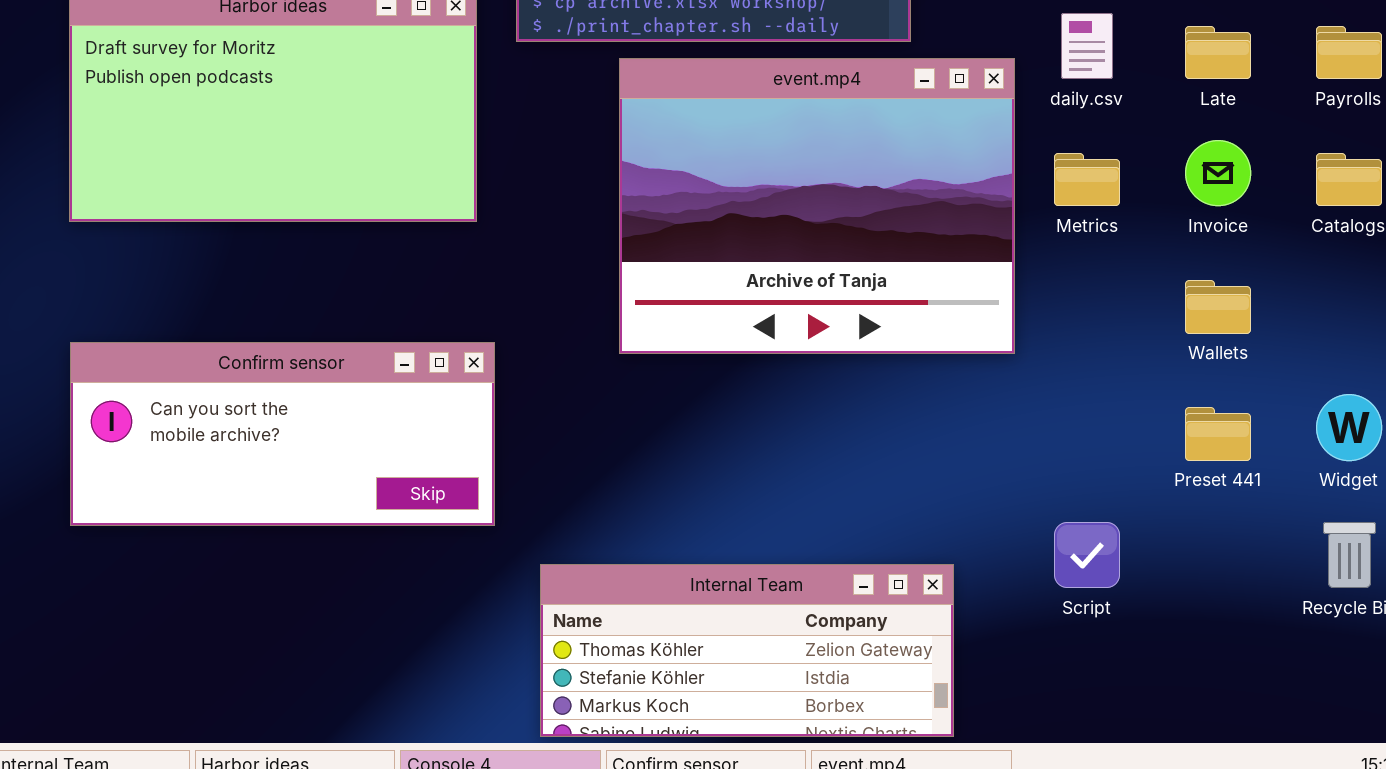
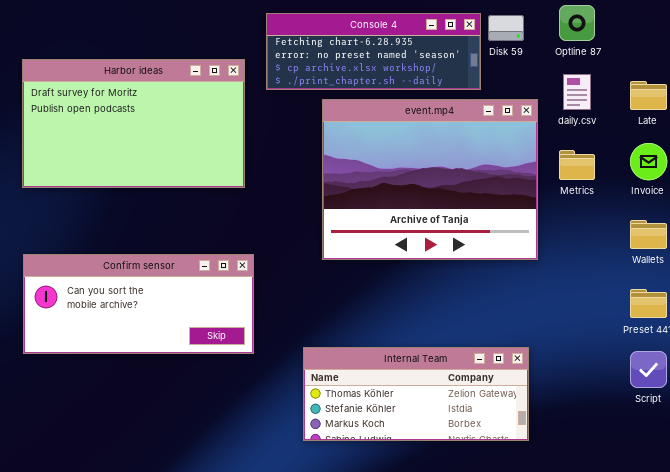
Script: [1054,522,1120,588] -> [630,351,667,388], moved
Internal Team: [540,564,954,737] -> [303,347,529,441], moved

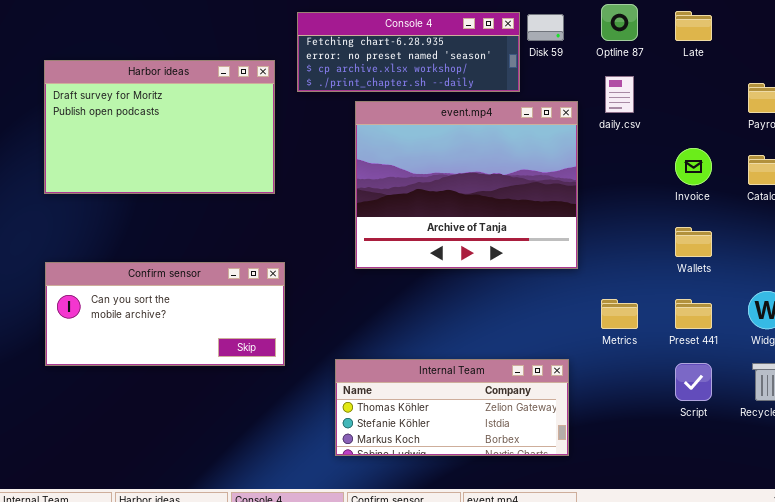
Late: [630,81,667,110] -> [675,11,712,41], moved
Metrics: [559,150,595,180] -> [601,299,638,329], moved

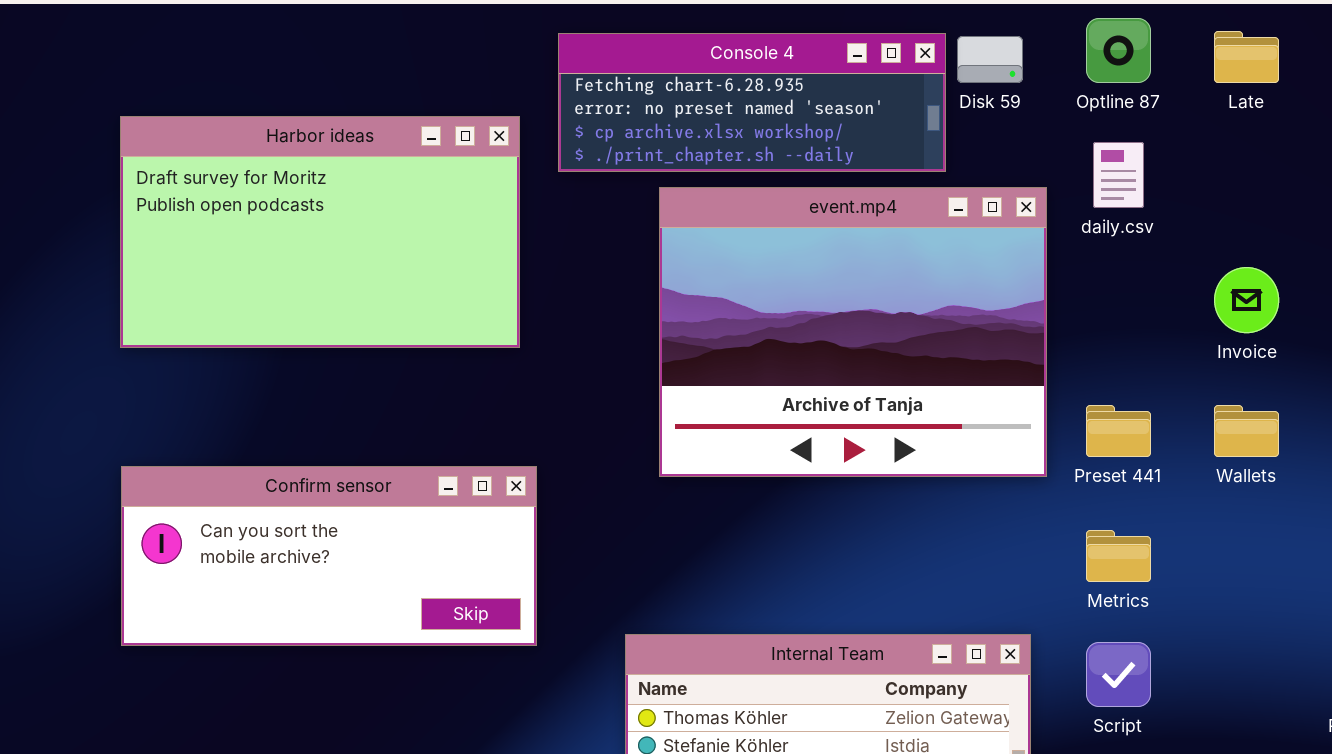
Preset 441: [675,299,712,329] -> [1086,405,1151,457], moved
Script: [675,363,712,401] -> [1086,642,1151,707], moved

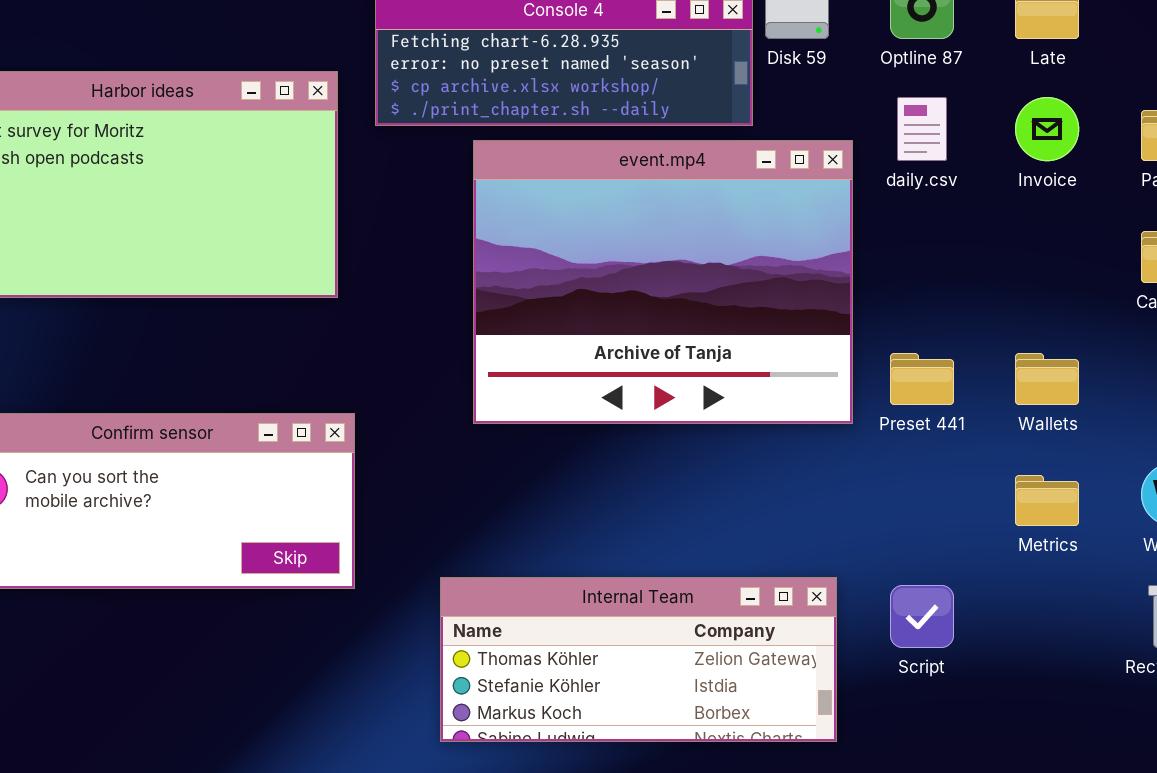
Invoice: [1214,267,1279,333] -> [1015,97,1079,161], moved
Metrics: [1086,530,1151,582] -> [1015,475,1079,526], moved

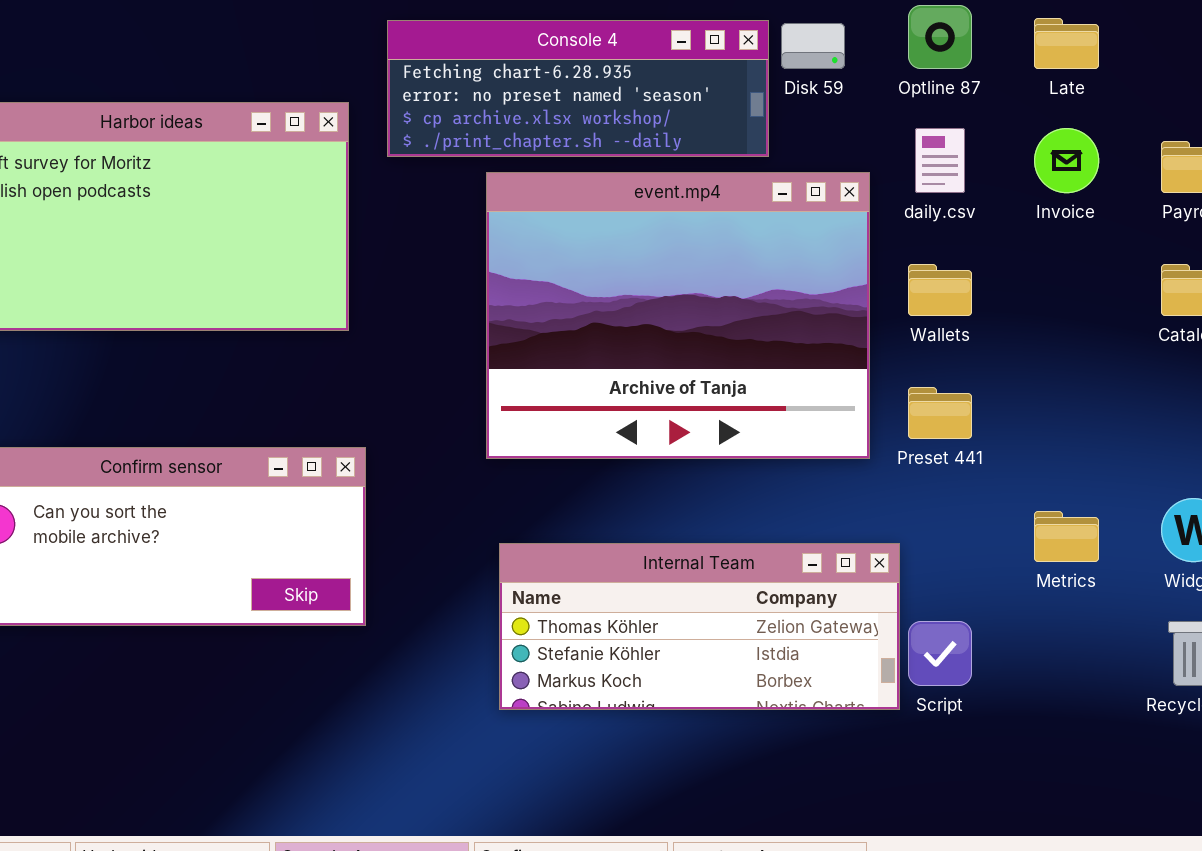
Wallets: [1015,353,1079,405] -> [908,264,972,316], moved
Internal Team: [440,577,837,742] -> [499,543,900,710], moved

